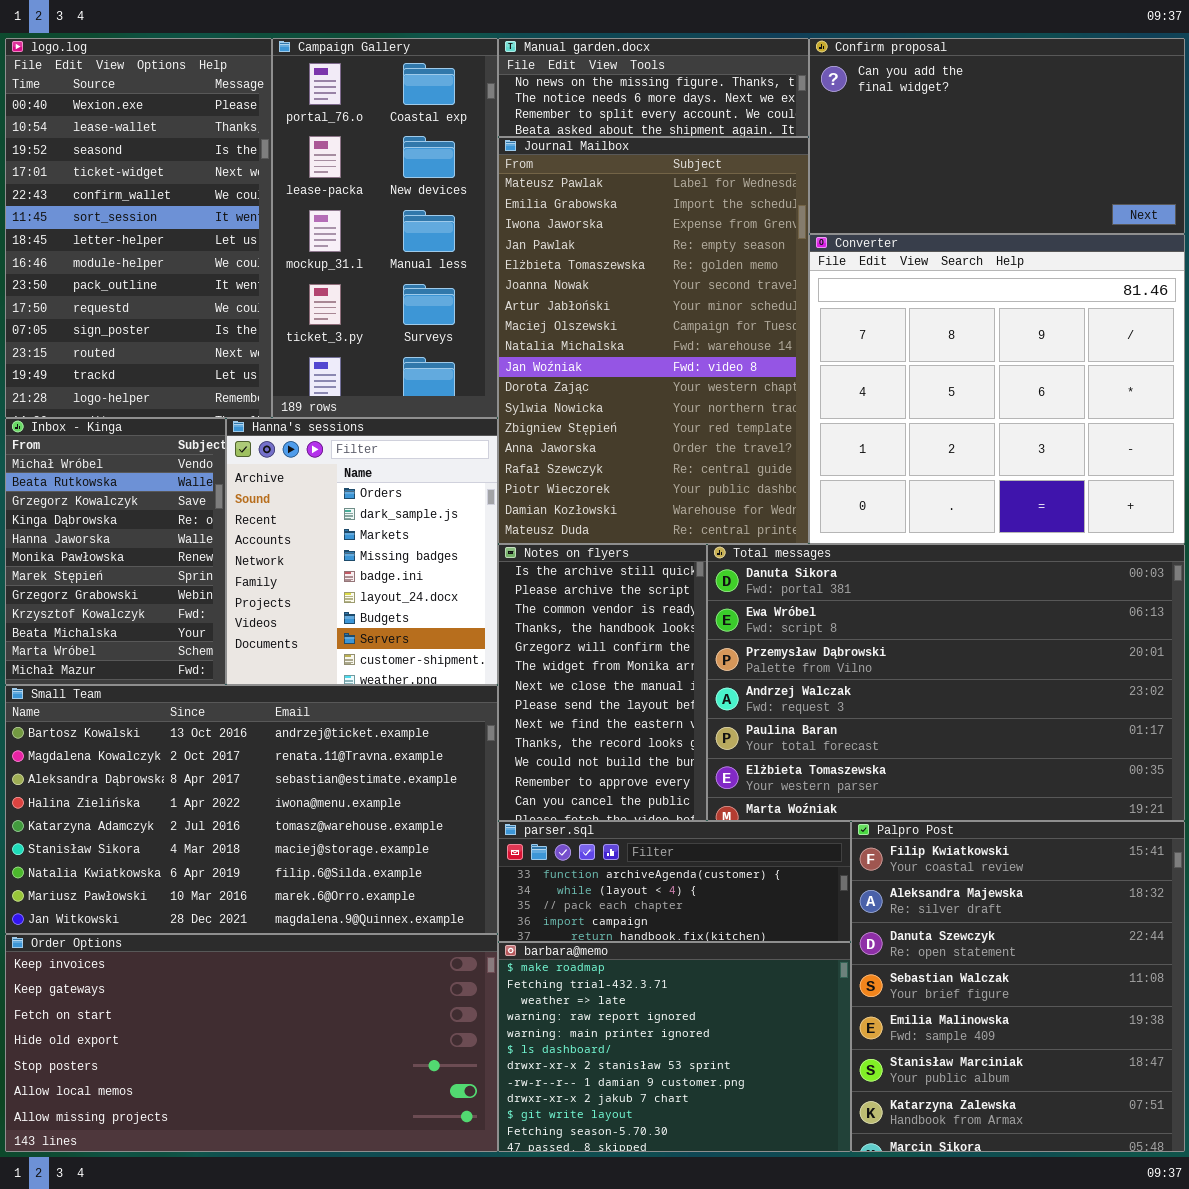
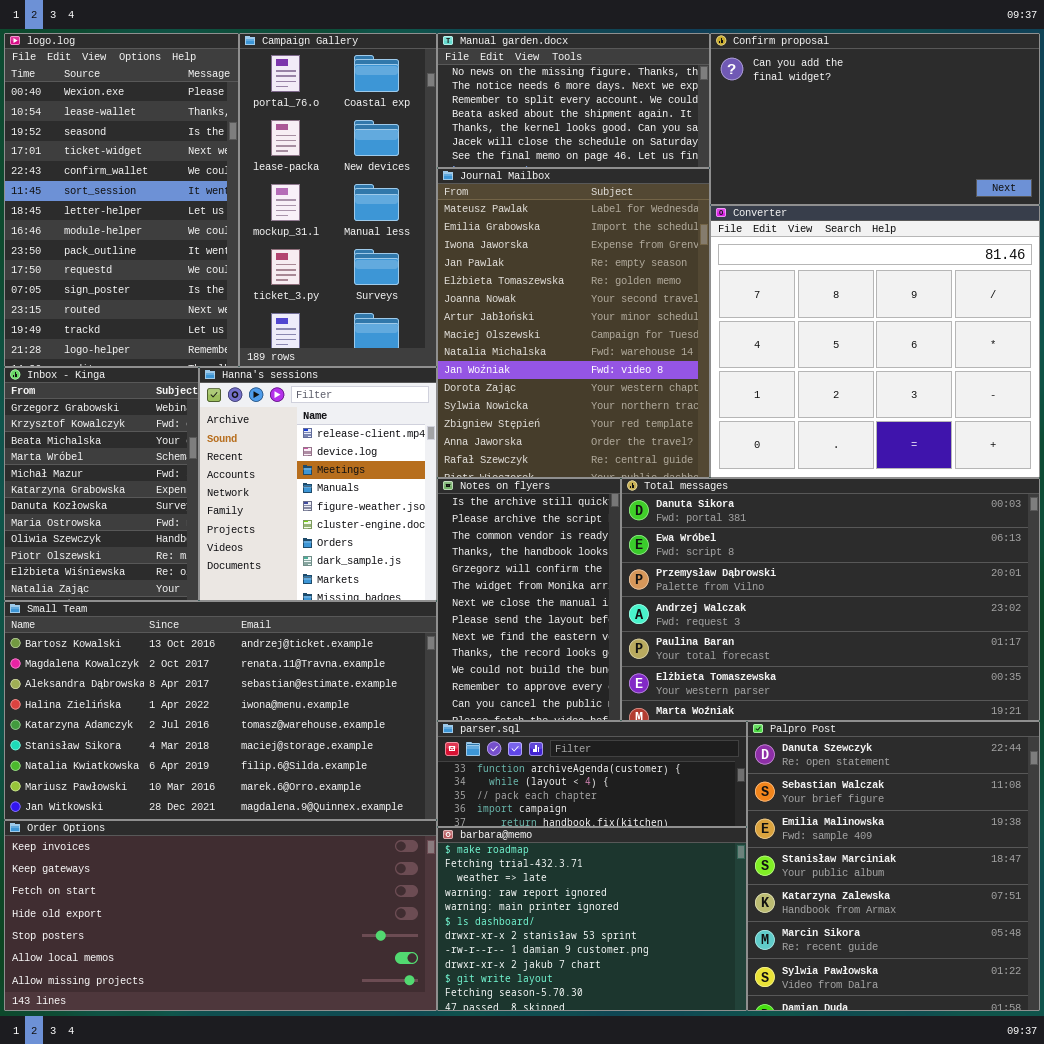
Manual garden.docx: [498,38,809,137] -> [437,33,710,168], resized
Journal Mailbox: [498,137,809,544] -> [437,168,710,478], resized
Inbox - Kinga: [5,418,226,685] -> [4,367,199,601], scrolled down 7 rows
Hanna's sessions: [226,418,498,685] -> [199,367,437,601], scrolled up 6 rows
Palpro Post: [851,821,1185,1152] -> [747,721,1040,1011], scrolled down 2 rows

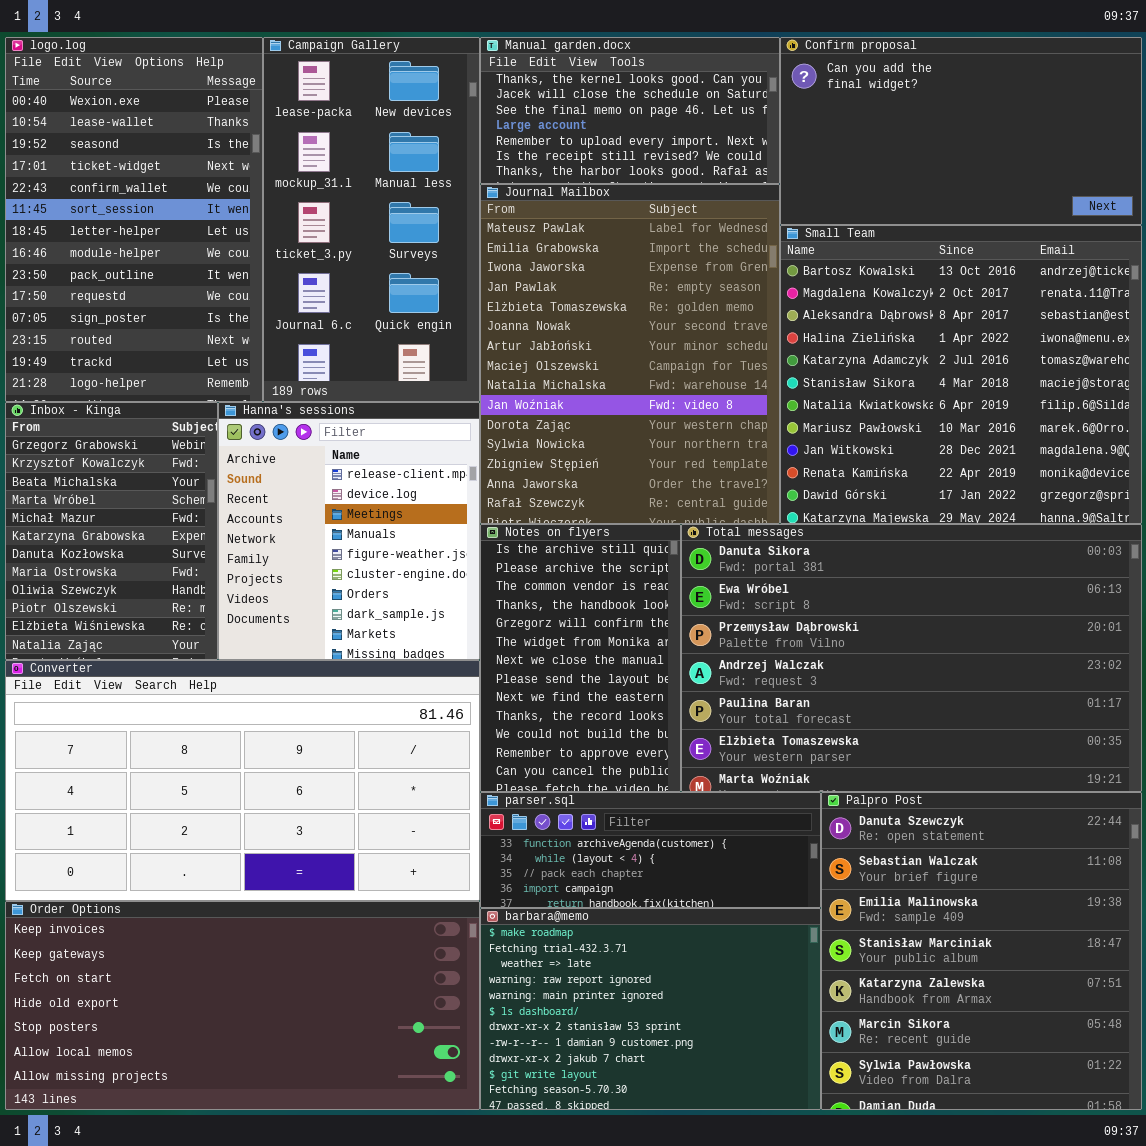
Campaign Gallery: [239,33,437,367] -> [263,37,480,402], scrolled down 1 row
Manual garden.docx: [437,33,710,168] -> [480,37,780,184], scrolled down 4 rows
Converter: [710,205,1040,478] -> [5,660,480,901], moved, resized
Small Team: [4,601,437,820] -> [780,225,1142,524], moved, resized

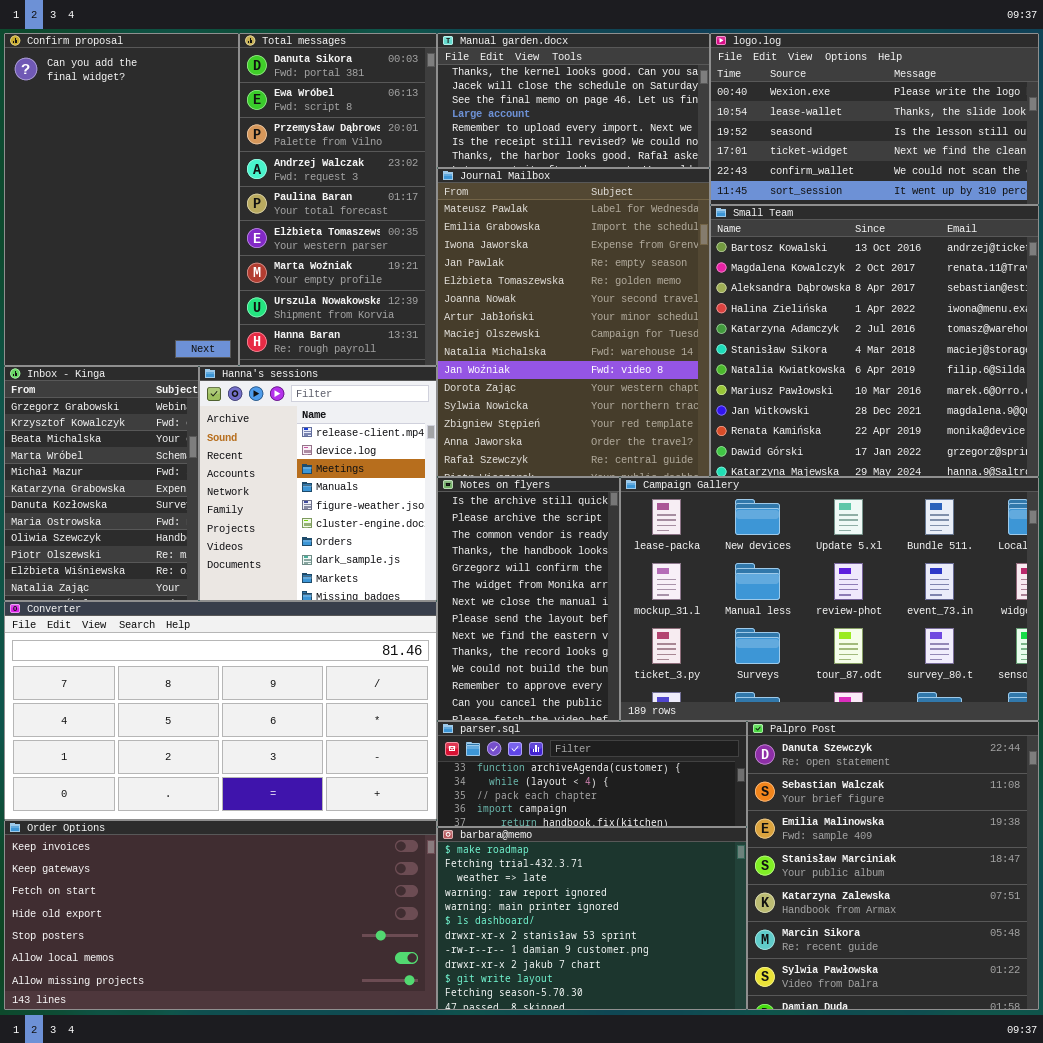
logo.log: [5,37,263,402] -> [710,33,1039,205], moved, resized
Campaign Gallery: [263,37,480,402] -> [620,477,1039,721], moved, resized
Confirm proposal: [780,37,1142,225] -> [4,33,239,366], moved, resized
Total messages: [681,524,1142,792] -> [239,33,437,366], moved, resized

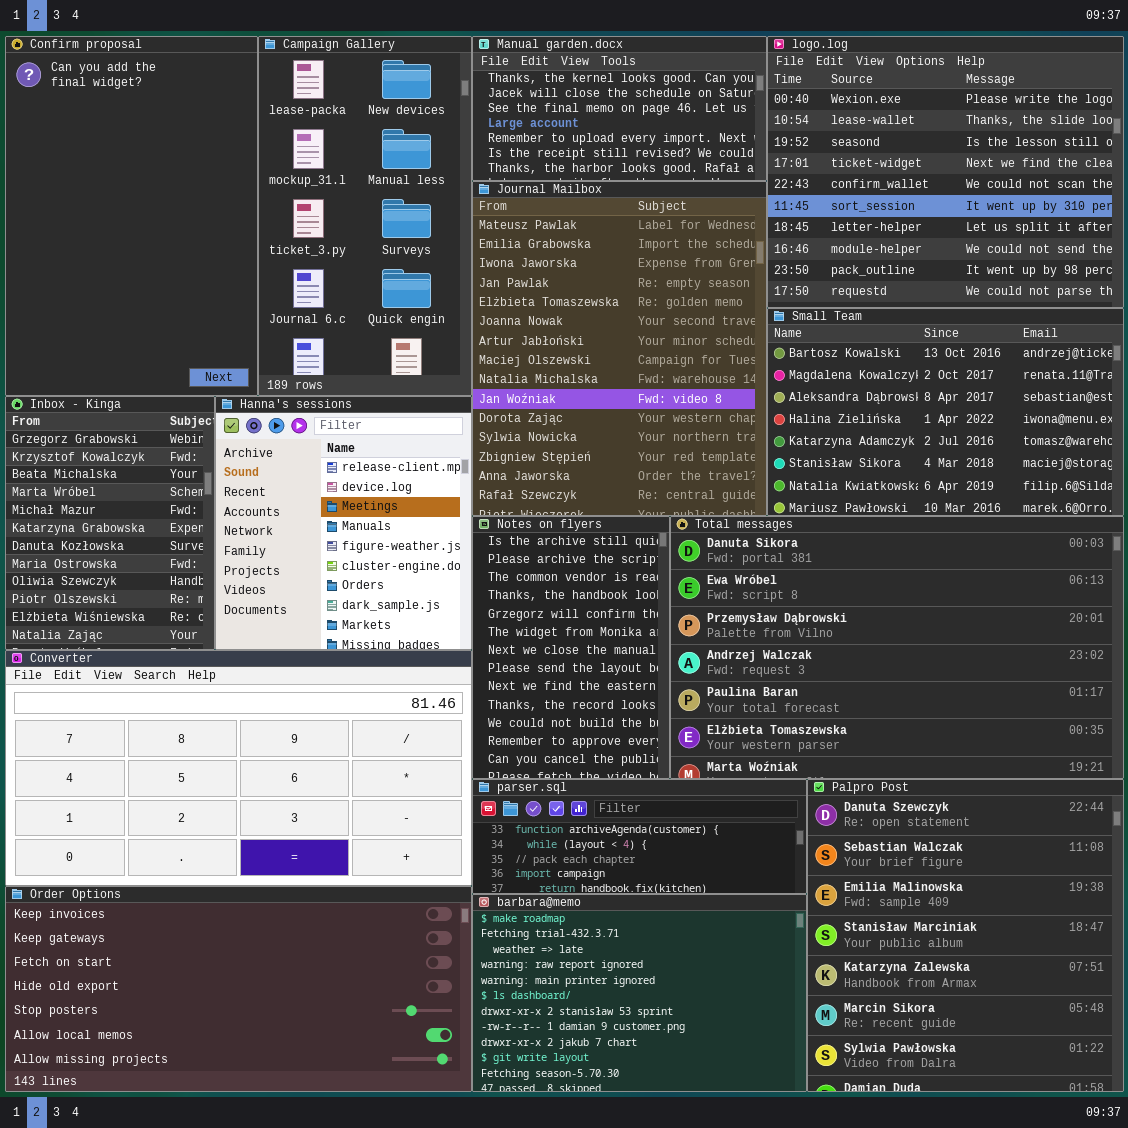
Total messages: [239,33,437,366] -> [670,516,1124,779], moved, resized
logo.log: [710,33,1039,205] -> [767,36,1124,308], resized
Small Team: [710,205,1039,477] -> [767,308,1124,516], resized
Campaign Gallery: [620,477,1039,721] -> [258,36,472,396], moved, resized

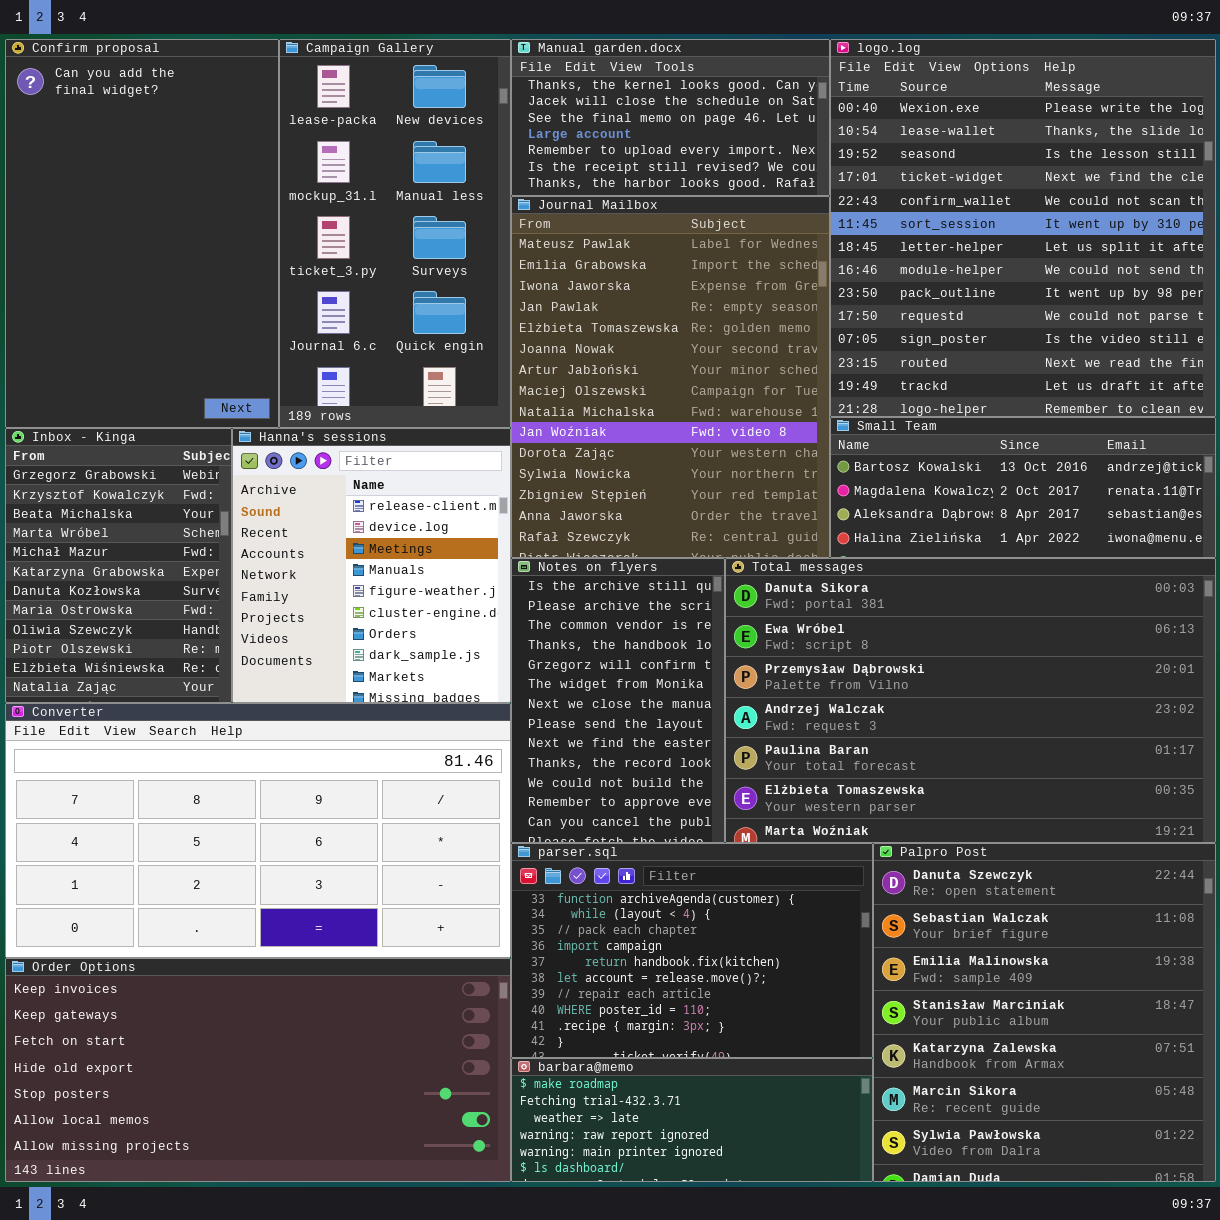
logo.log: [767,36,1124,308] -> [830,39,1216,417], resized
Small Team: [767,308,1124,516] -> [830,417,1216,558], resized
parser.sql: [472,779,807,894] -> [511,843,873,1058], resized
barbara@memo: [472,894,807,1092] -> [511,1058,873,1182], resized

